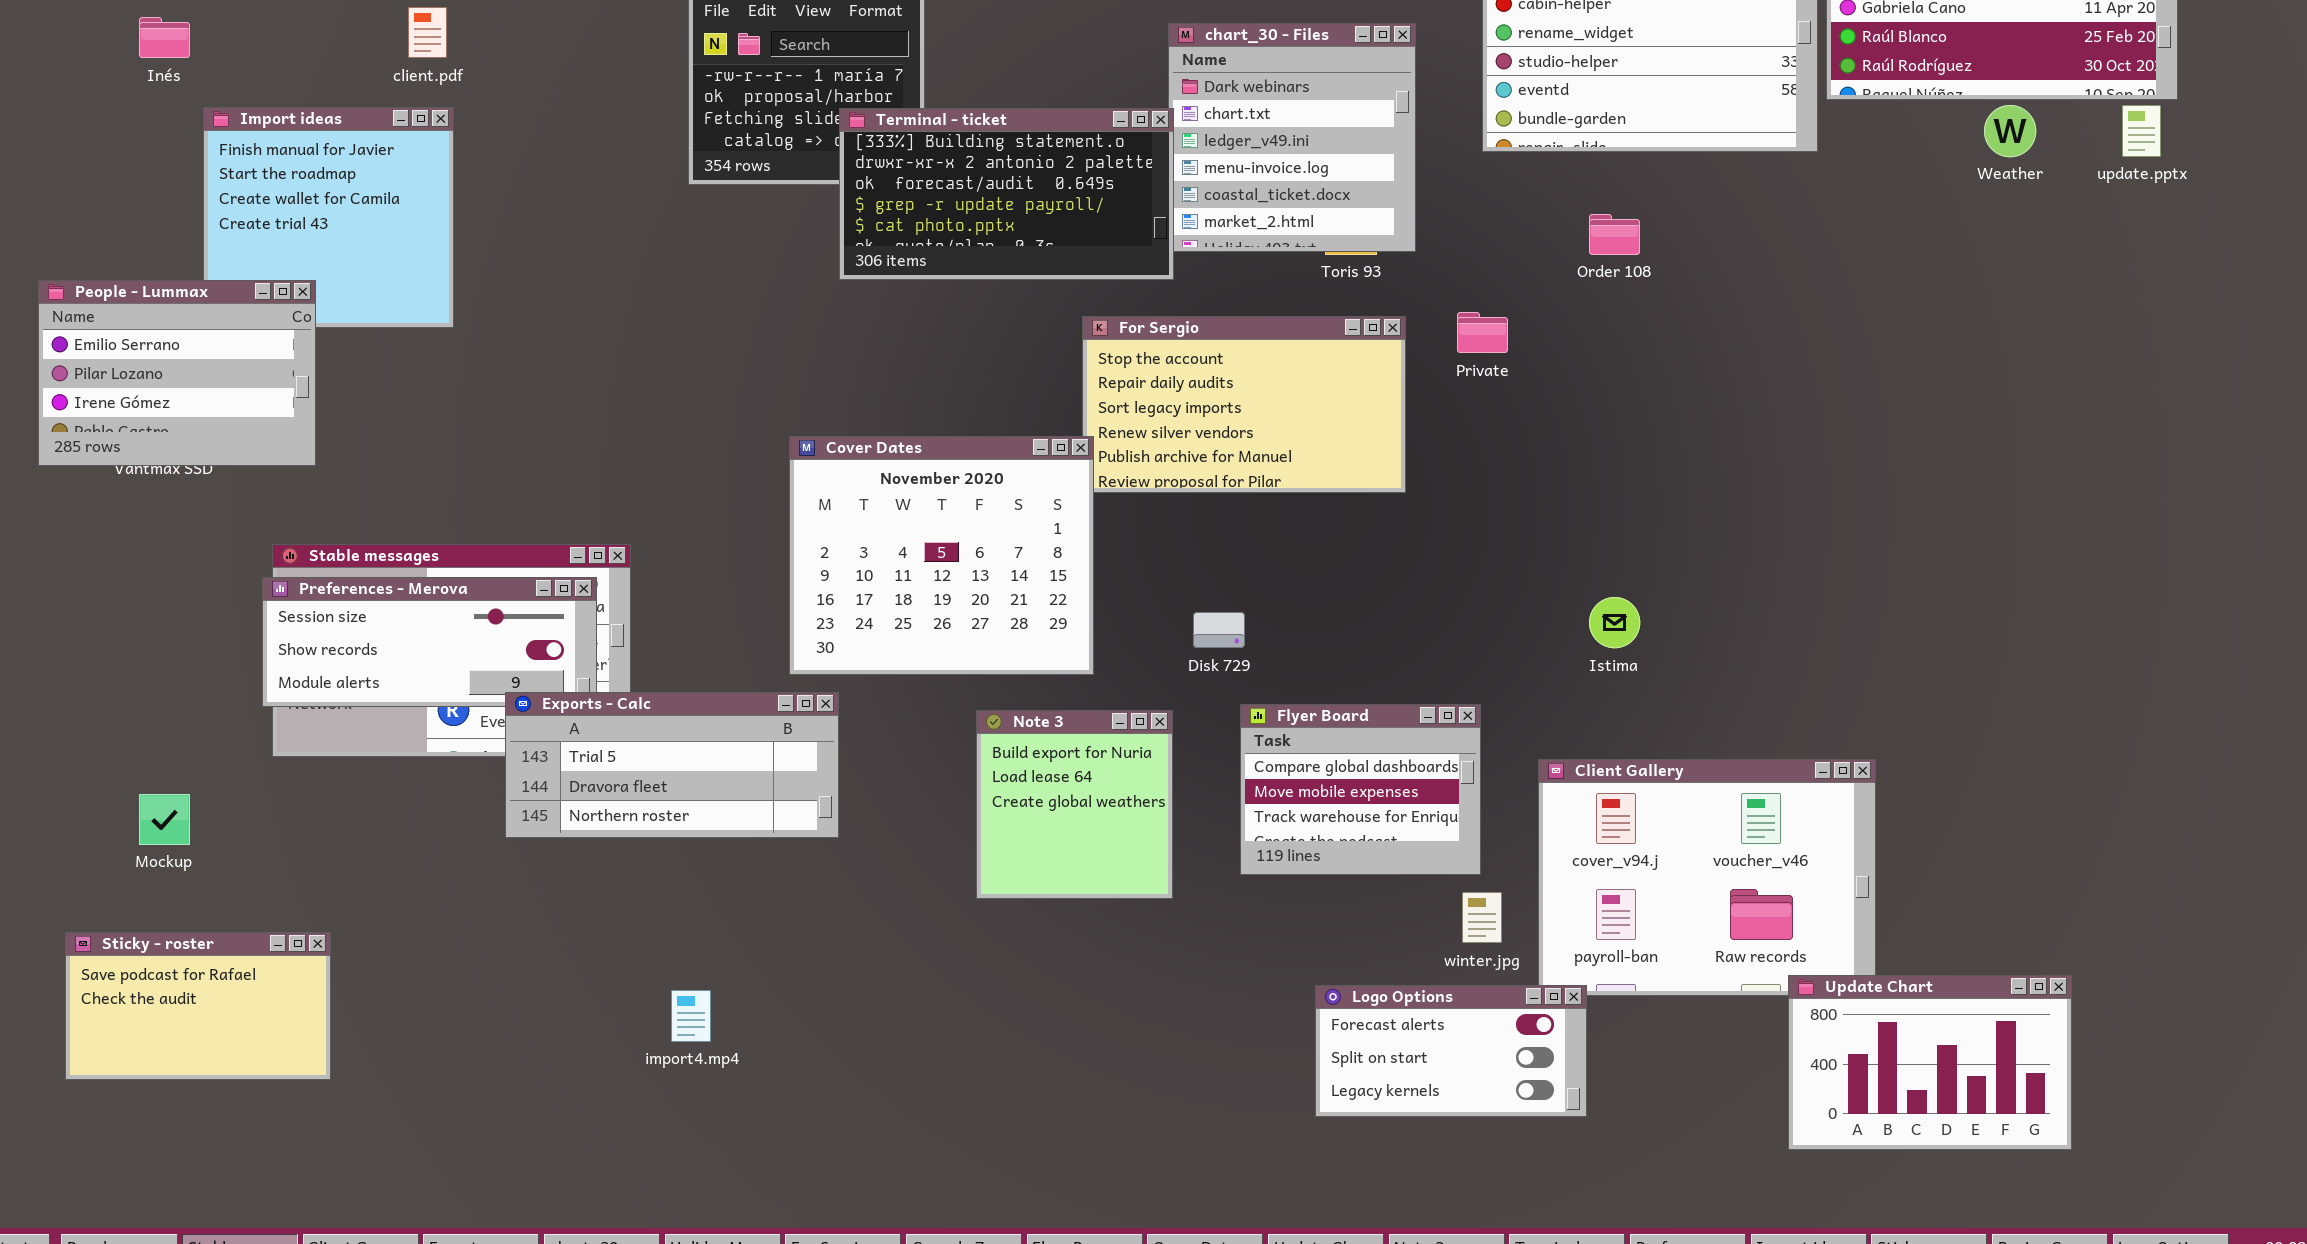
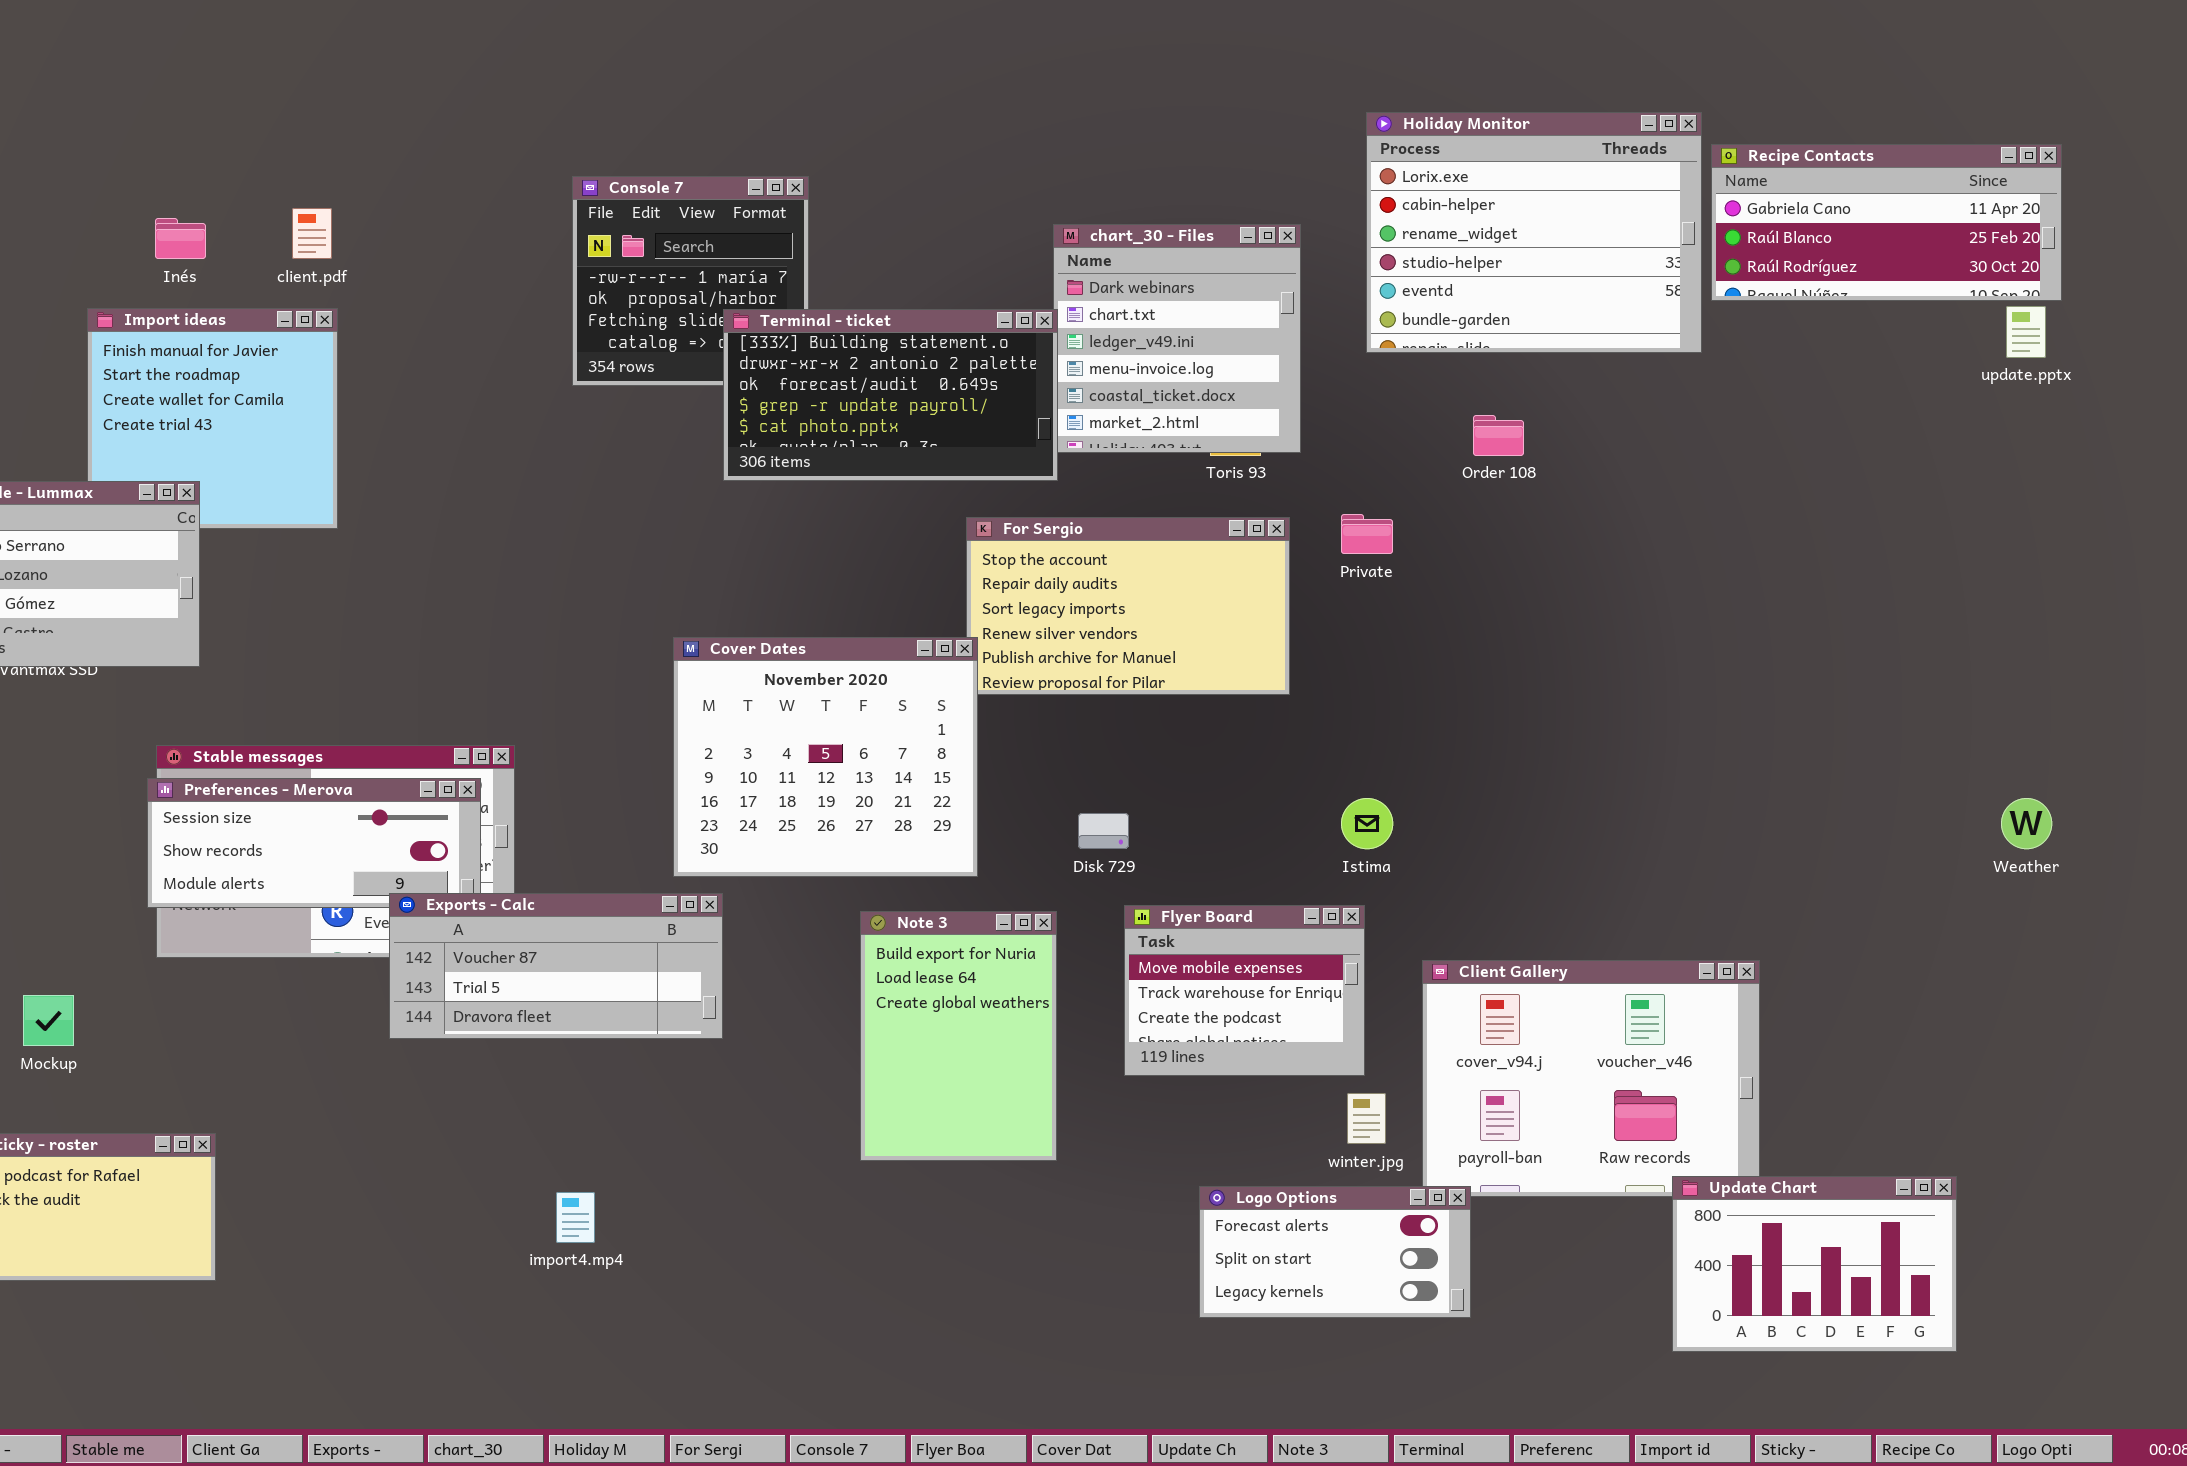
Inés: [139,17,190,58] -> [155,218,206,259], moved
Weather: [1984,105,2036,157] -> [2001,798,2052,849], moved
Istima: [1589,597,1640,648] -> [1341,798,1393,849], moved
Exports - Calc: [505,692,839,838] -> [389,893,723,1039], scrolled up 1 row
Flyer Board: [1240,704,1481,875] -> [1124,905,1365,1076], scrolled down 1 row
Note 3: [976,710,1173,899] -> [860,911,1057,1161], resized

